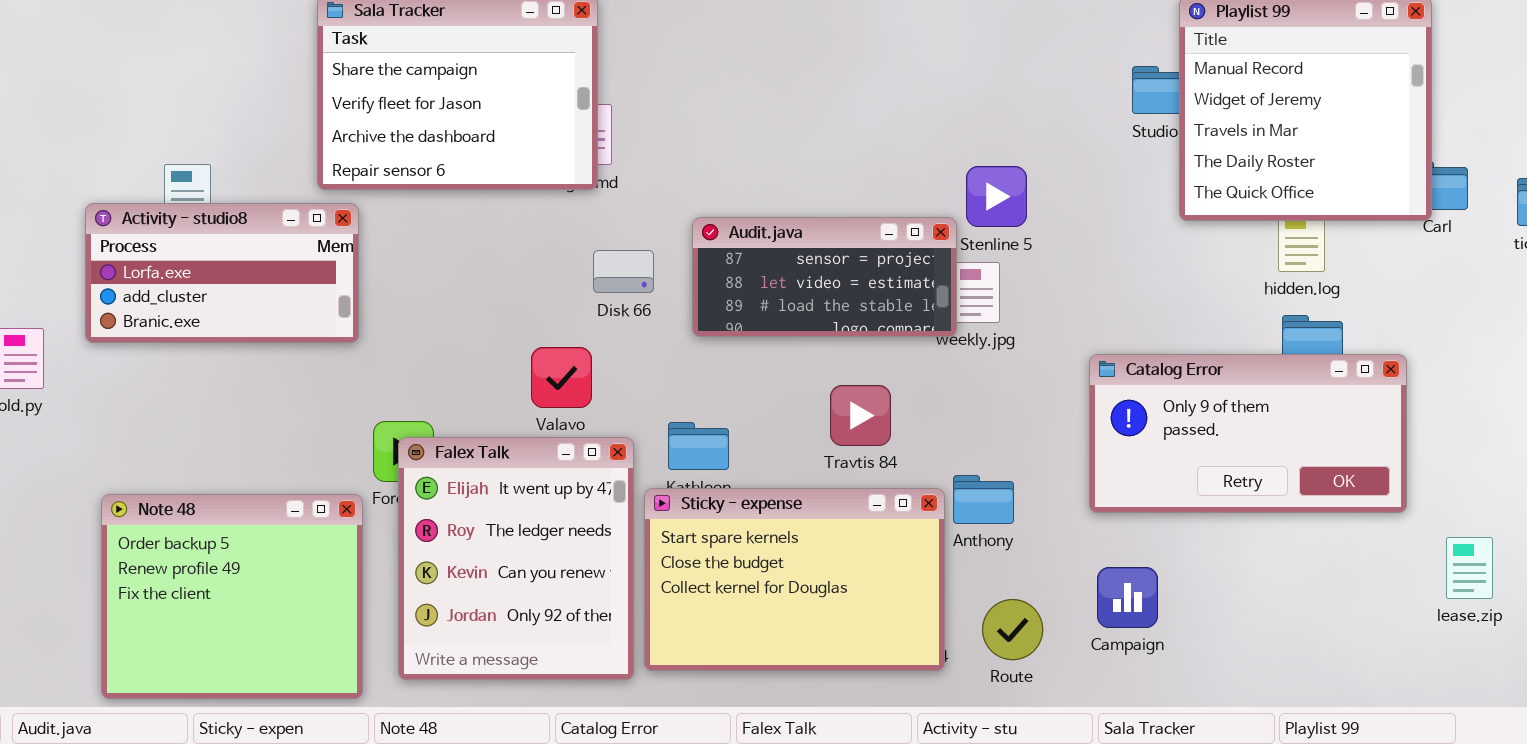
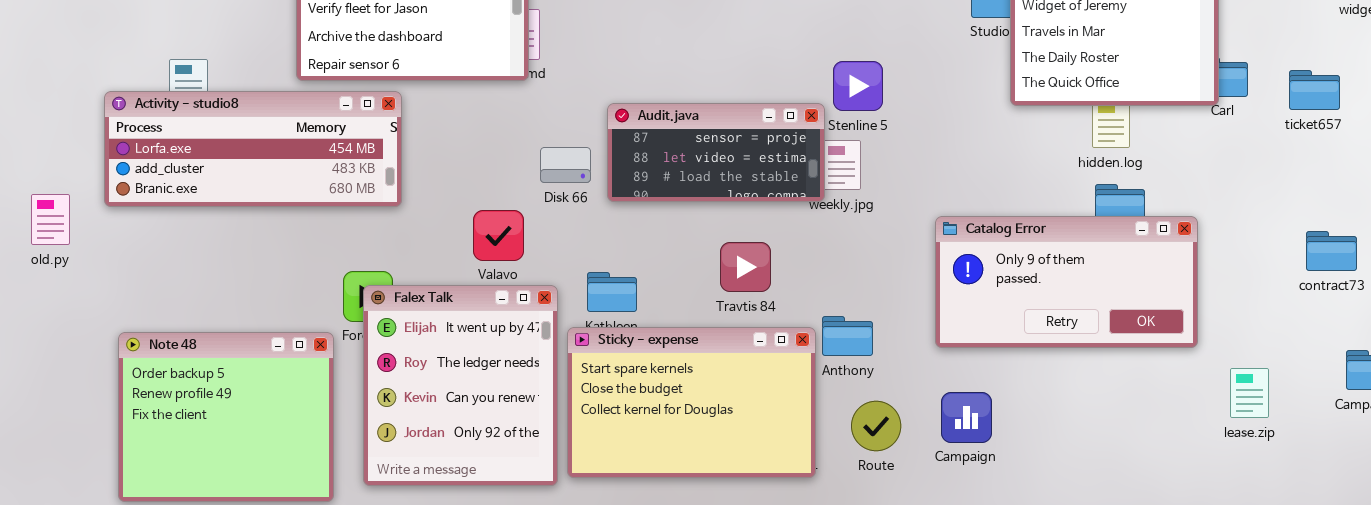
Activity - studio8: [85,203,359,343] -> [104,91,402,207], resized
Disk 66: [593,250,654,293] -> [540,147,591,183], moved
Route: [982,599,1043,660] -> [851,401,901,451], moved

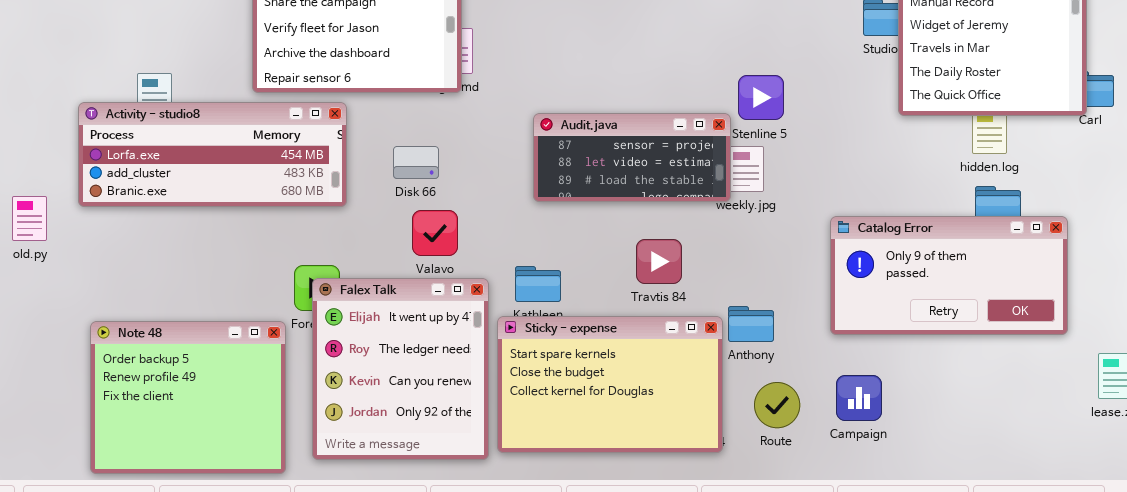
Disk 66: [540,147,591,183] -> [393,146,439,179], moved

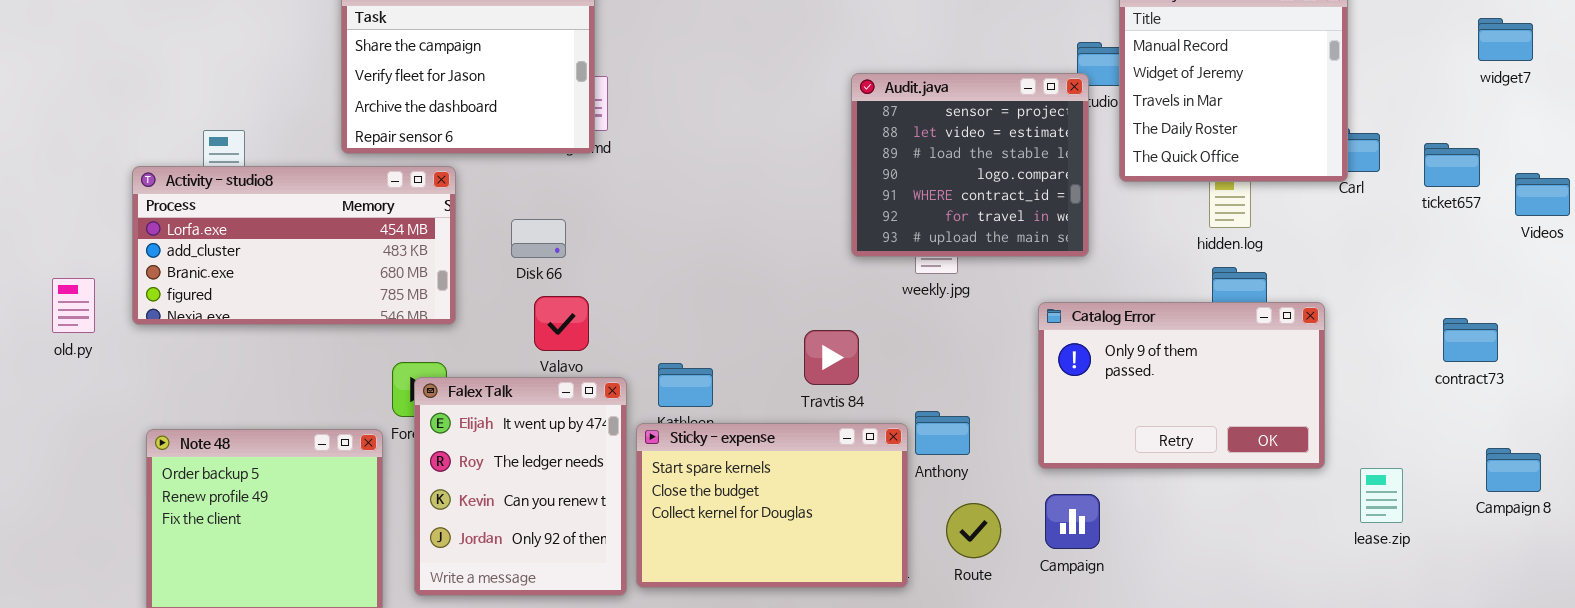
Activity - studio8: [78,102,347,207] -> [132,166,456,325], resized
Audit.java: [533,113,731,202] -> [851,73,1089,257], moved, resized
Catalog Error: [830,216,1068,335] -> [1038,302,1325,469], resized

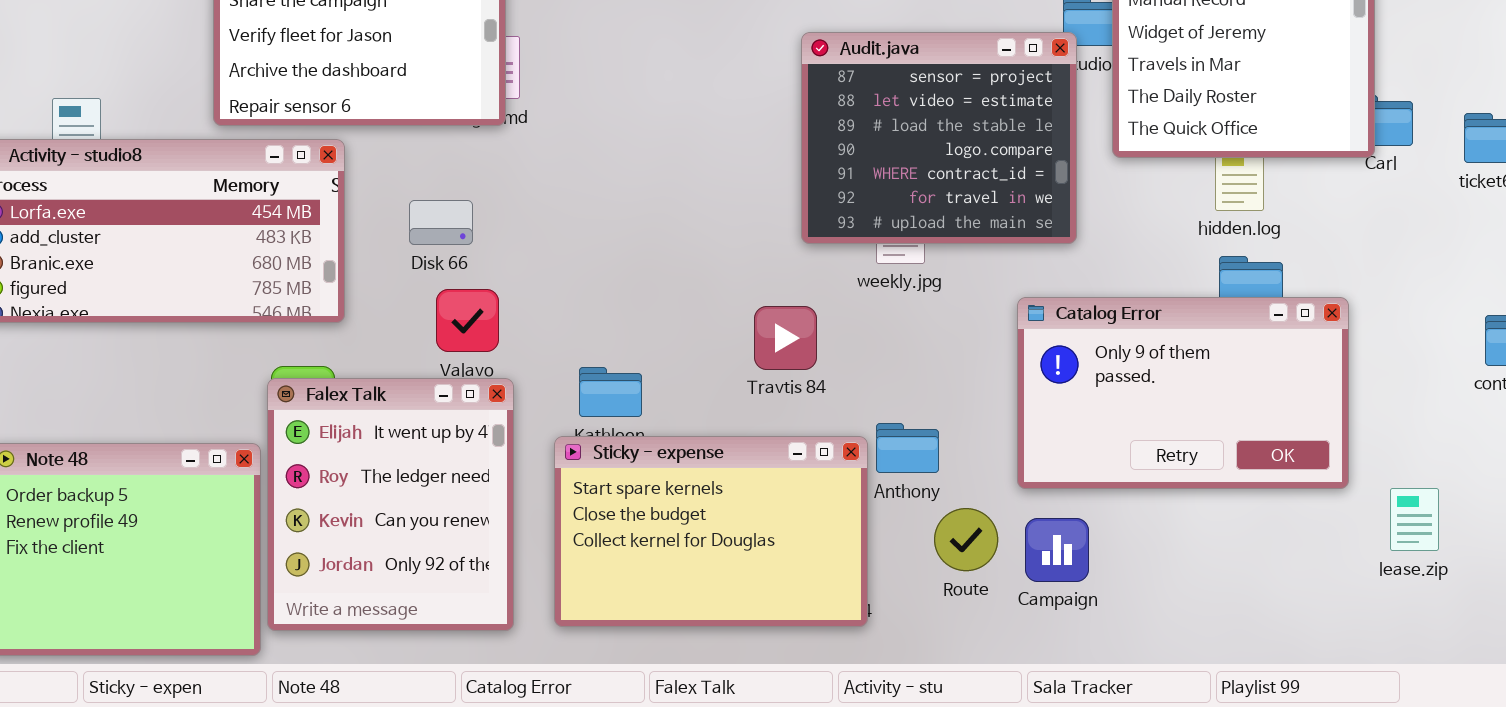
Travtis 84: [804,330,859,385] -> [754,306,817,370], moved
Falex Talk: [414,377,627,596] -> [267,378,514,631], moved
Route: [946,503,1001,558] -> [934,508,998,571], moved

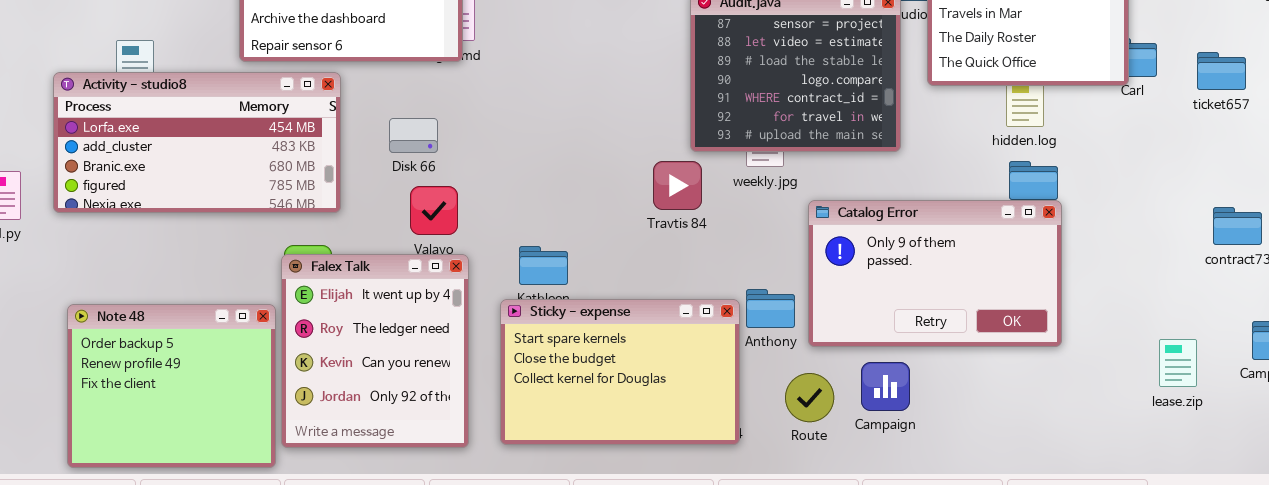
Catalog Error: [1017,297,1349,489] -> [808,200,1062,347], moved
Travtis 84: [754,306,817,370] -> [653,161,702,210], moved
lease.zip: [1390,488,1439,551] -> [1159,339,1197,387], moved
Route: [934,508,998,571] -> [785,373,834,422], moved

